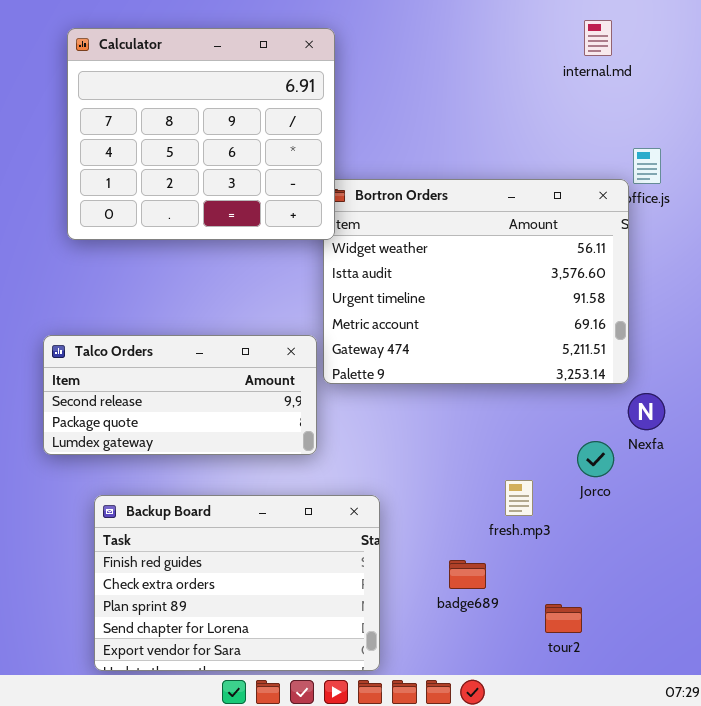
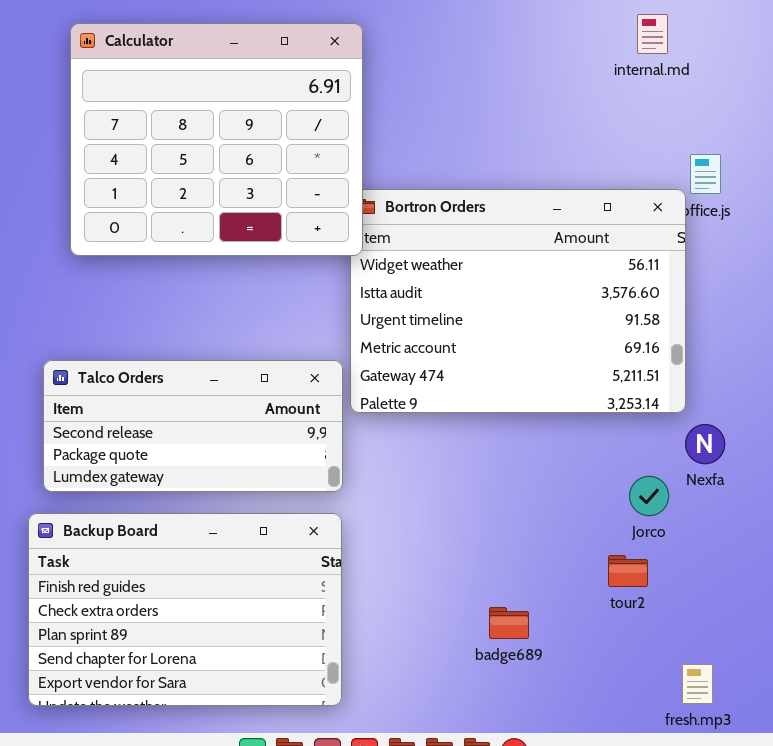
fresh.mp3: [505,480,533,516] -> [682,664,713,704], moved
Backup Board: [94,495,380,671] -> [28,513,342,706], moved
tour2: [545,604,582,633] -> [608,555,648,587], moved

